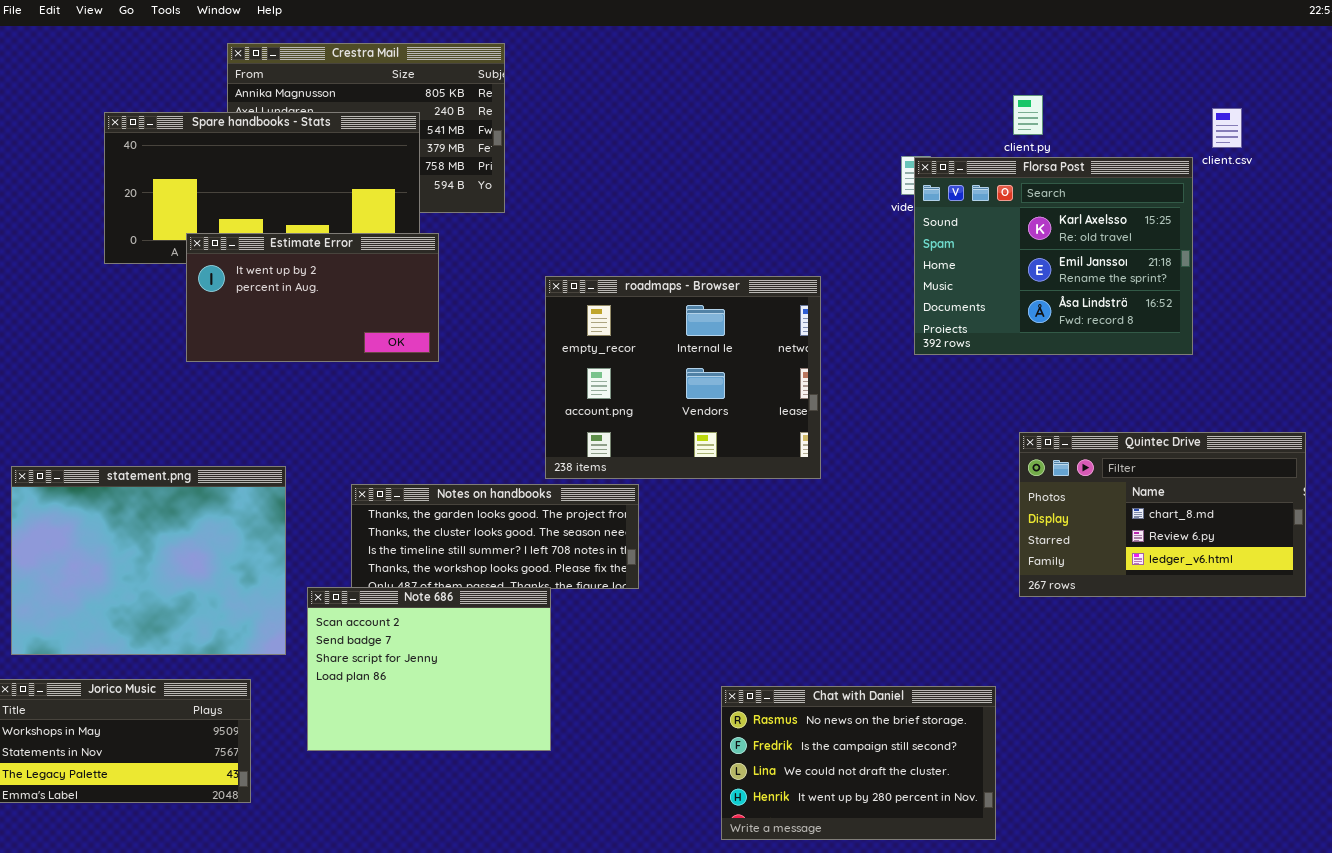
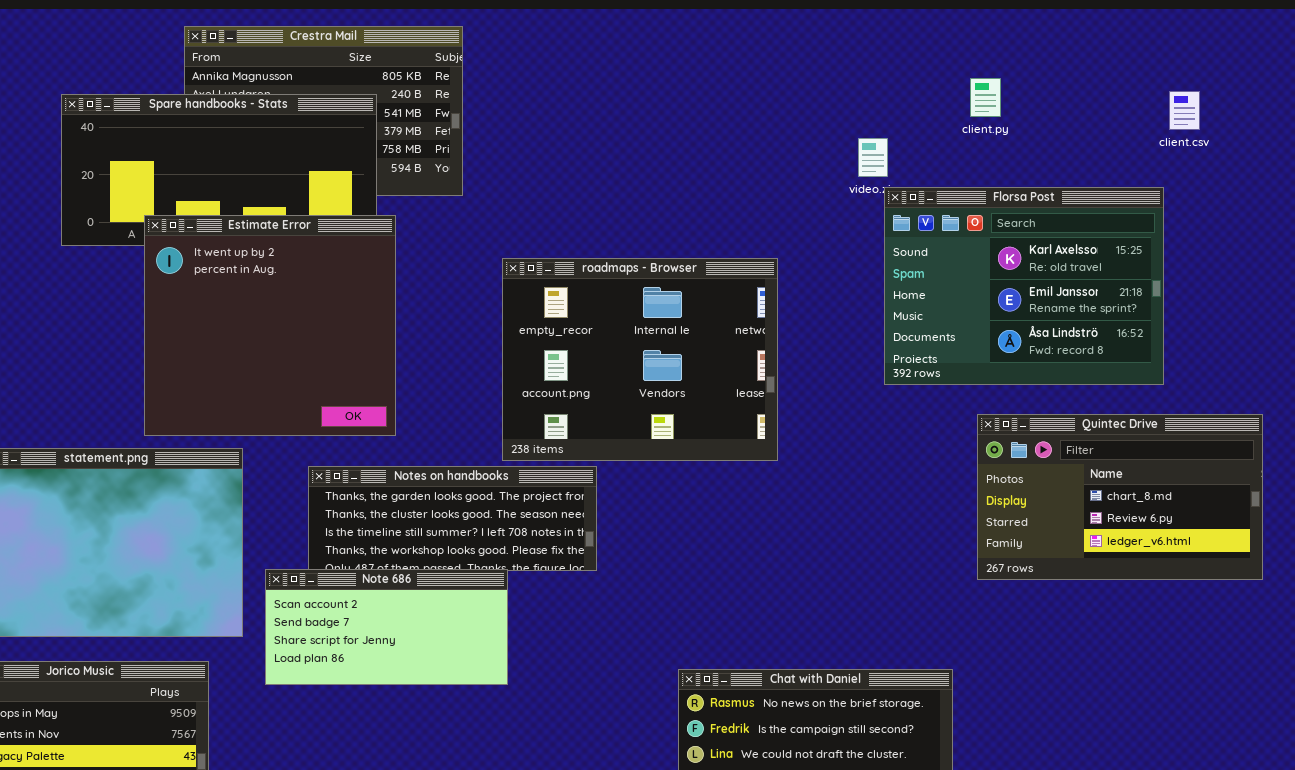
Florsa Post: [914,157,1193,355] -> [884,187,1164,385], moved
Estimate Error: [186,233,439,362] -> [144,215,396,436], resized
Note 686: [307,587,551,751] -> [265,569,508,685], resized

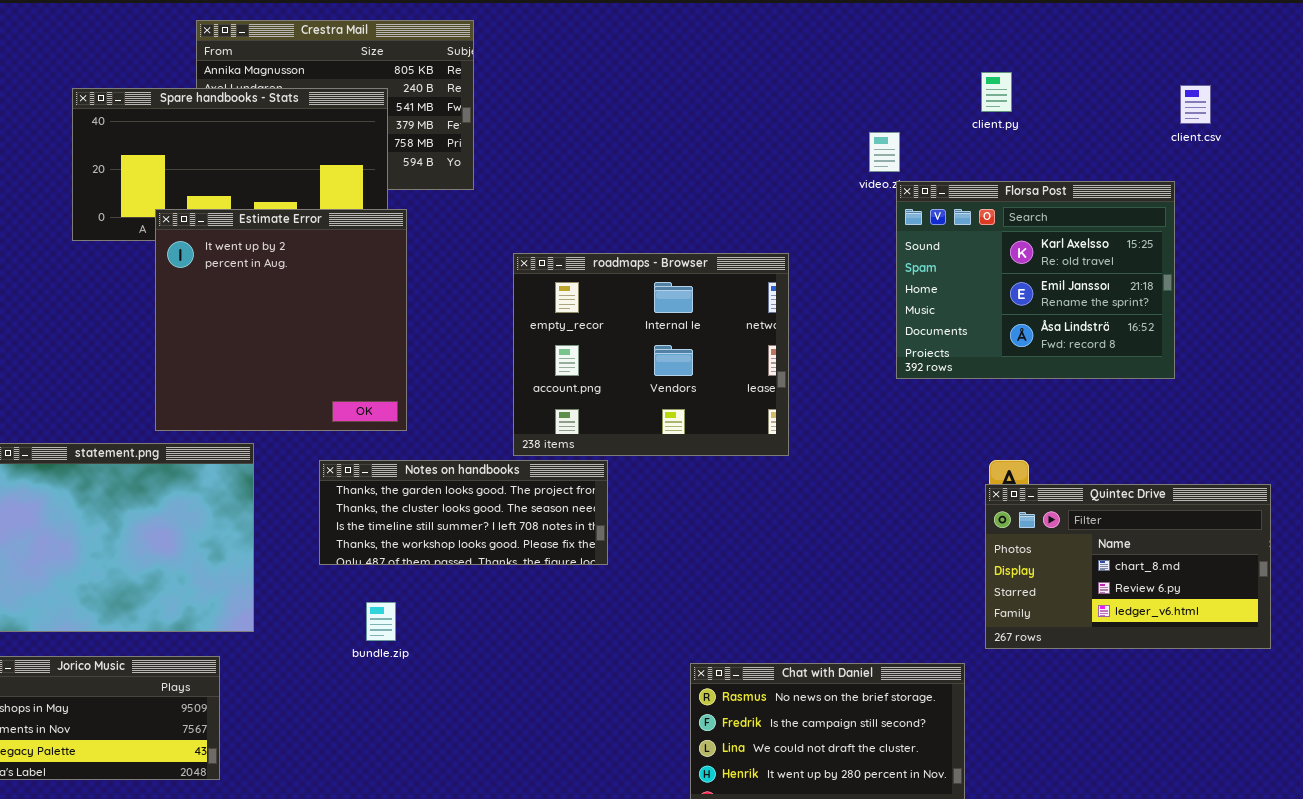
Quintec Drive: [977,414,1263,580] -> [985,484,1271,649], moved
Note 686: [265,569,508,685] -> none, closed

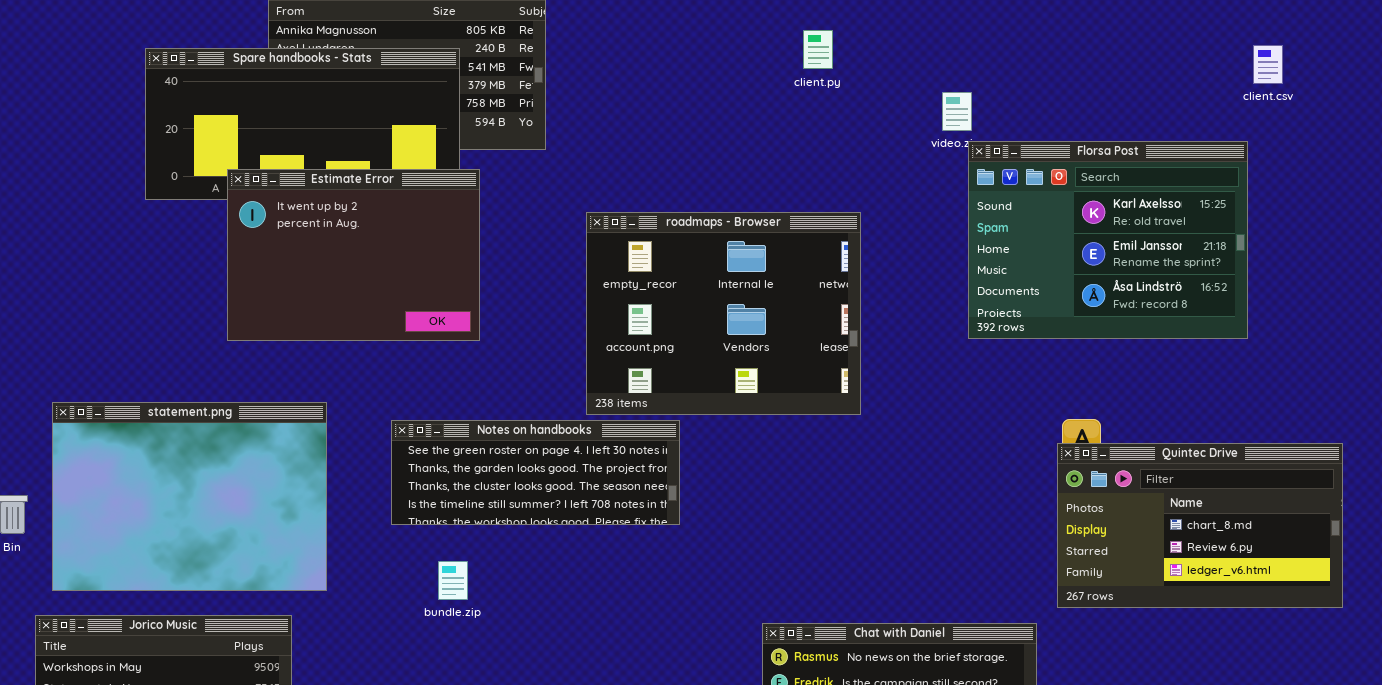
client.py: [981,72,1012,112] -> [803,30,833,69], moved
Estimate Error: [155,209,407,431] -> [227,169,480,341], resized
Notes on handbooks: [319,460,608,565] -> [391,420,680,525], scrolled up 1 row

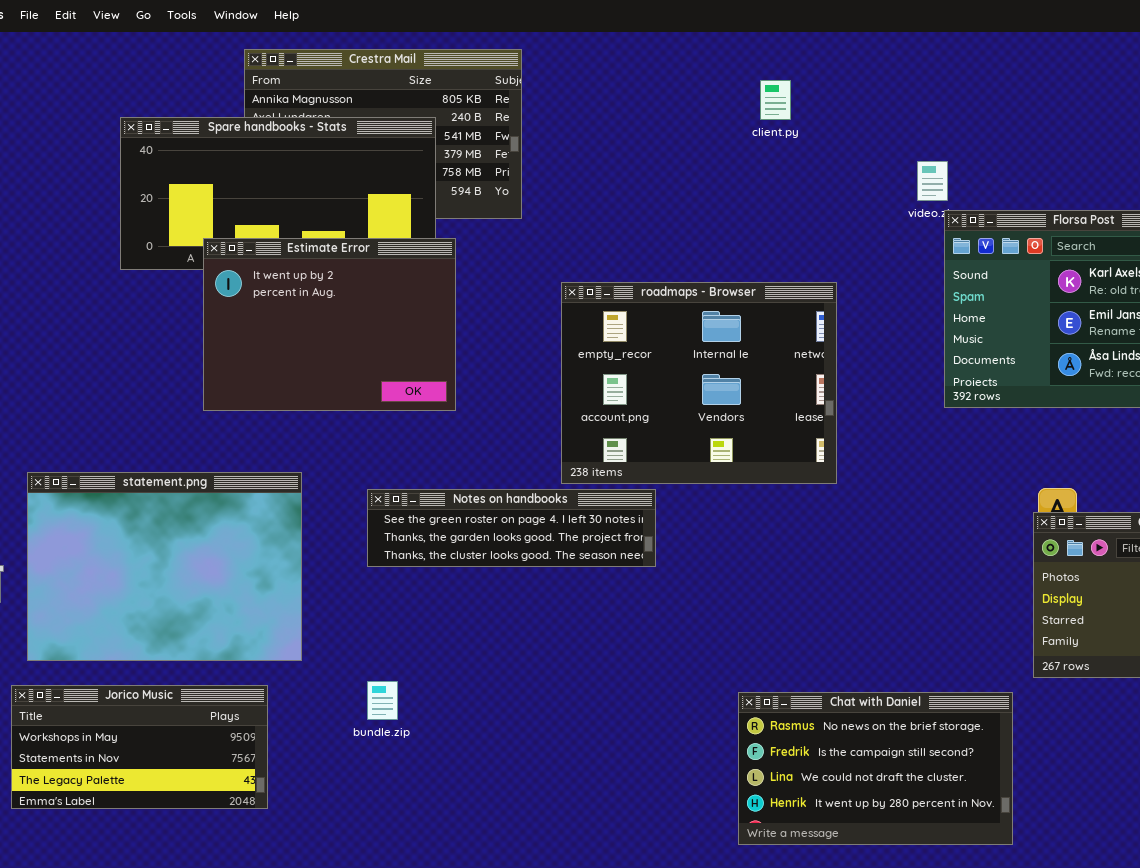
client.py: [803,30,833,69] -> [760,80,791,120], moved
Notes on handbooks: [391,420,680,525] -> [367,489,656,567], resized
bundle.zip: [438,561,468,600] -> [367,681,398,720], moved

